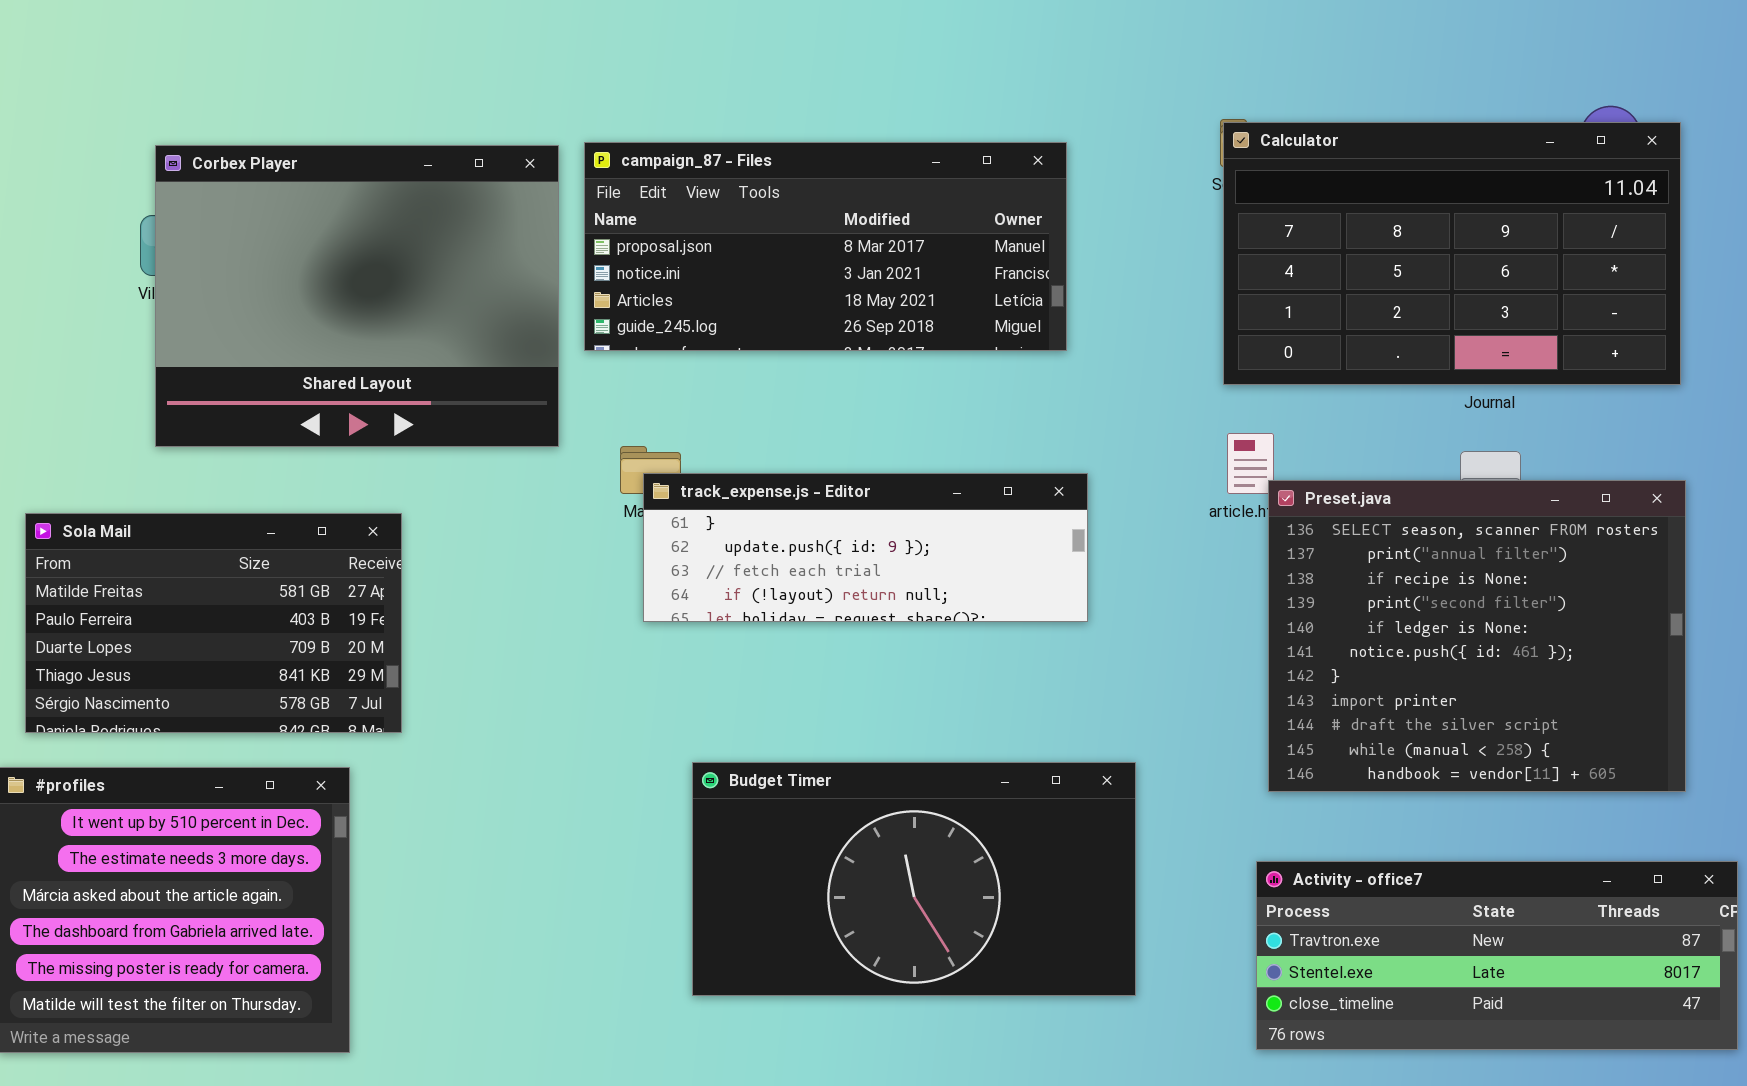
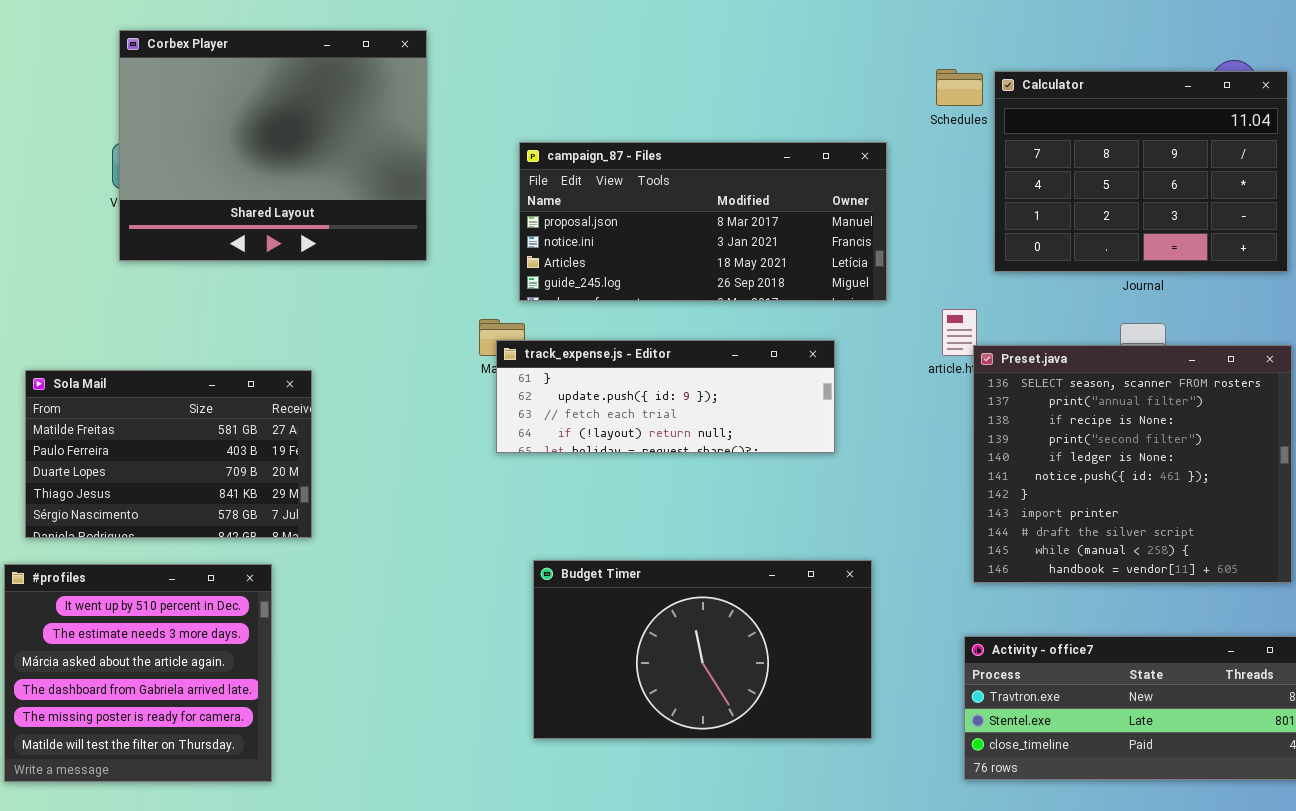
Calculator: [1223,122,1681,385] -> [994,71,1288,272], resized
campaign_87 - Files: [584,142,1067,351] -> [519,142,887,301], moved
Corbex Player: [155,145,559,447] -> [119,30,427,261], moved

